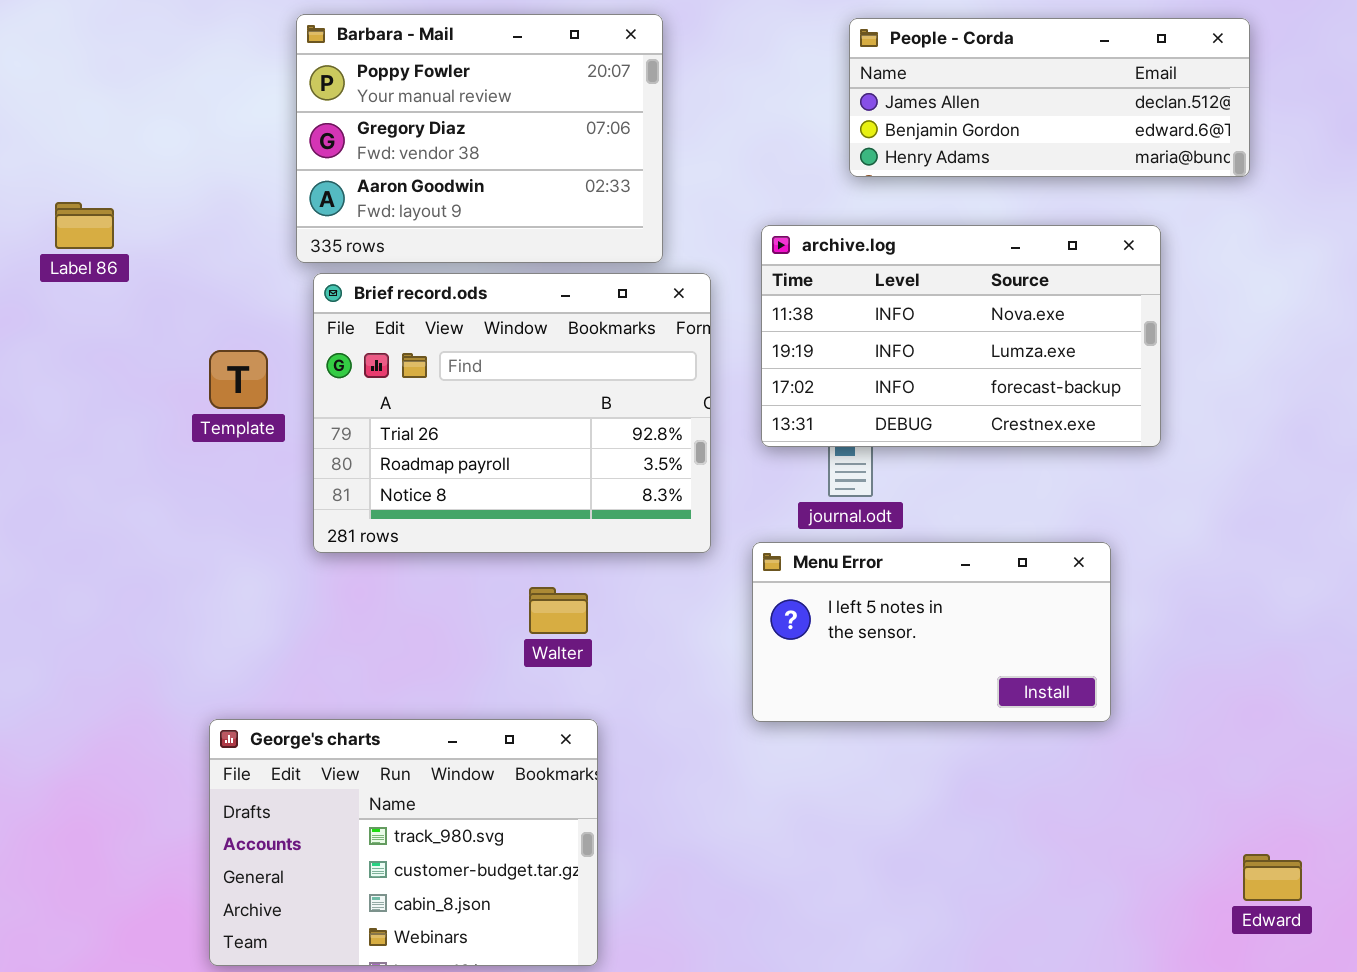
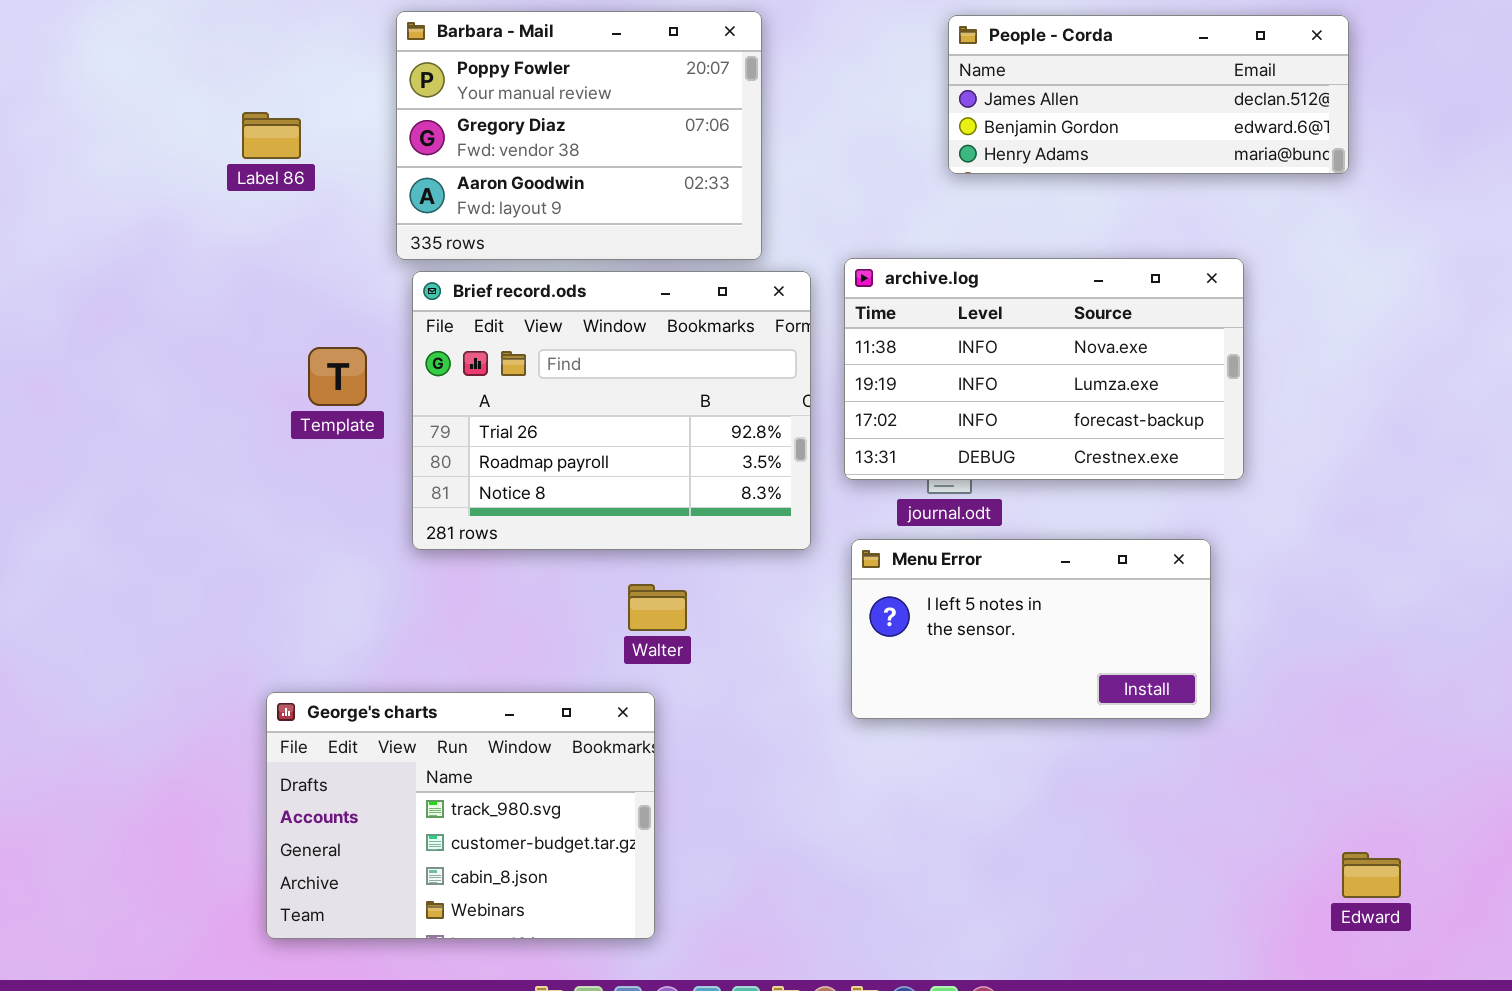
Label 86: [55,202,114,249] -> [242,112,301,159], moved
archive.log: [761,225,1161,447] -> [844,258,1244,480], moved
George's charts: [209,719,598,966] -> [266,692,655,939], moved

